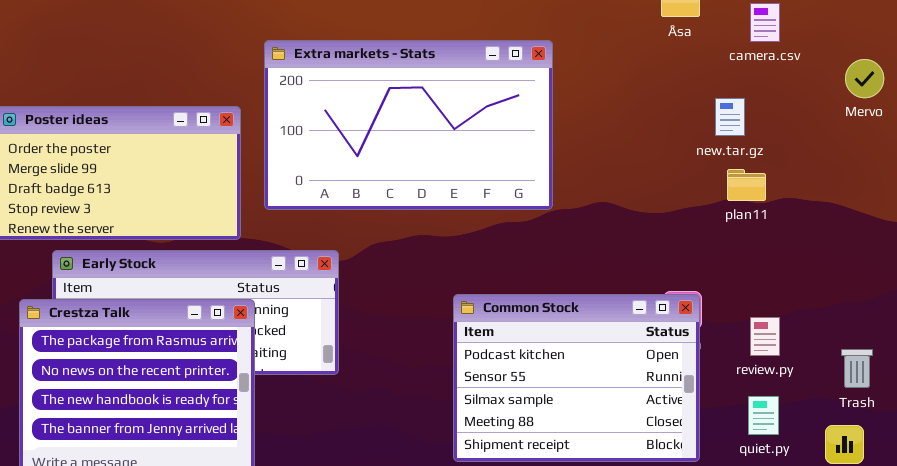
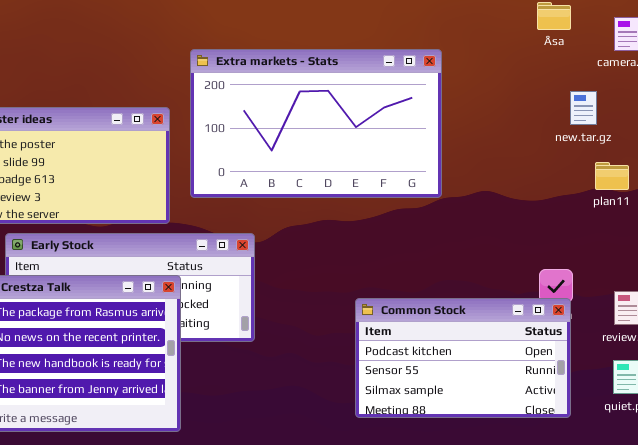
new.tar.gz: [715,98,745,136] -> [570,91,597,125], moved
Common Stock: [453,294,700,462] -> [355,298,571,418], resized

